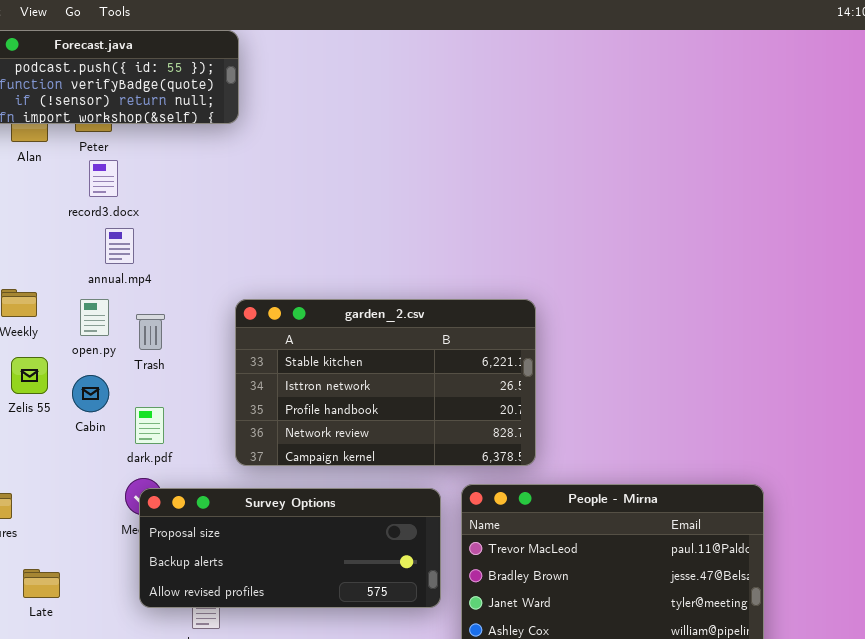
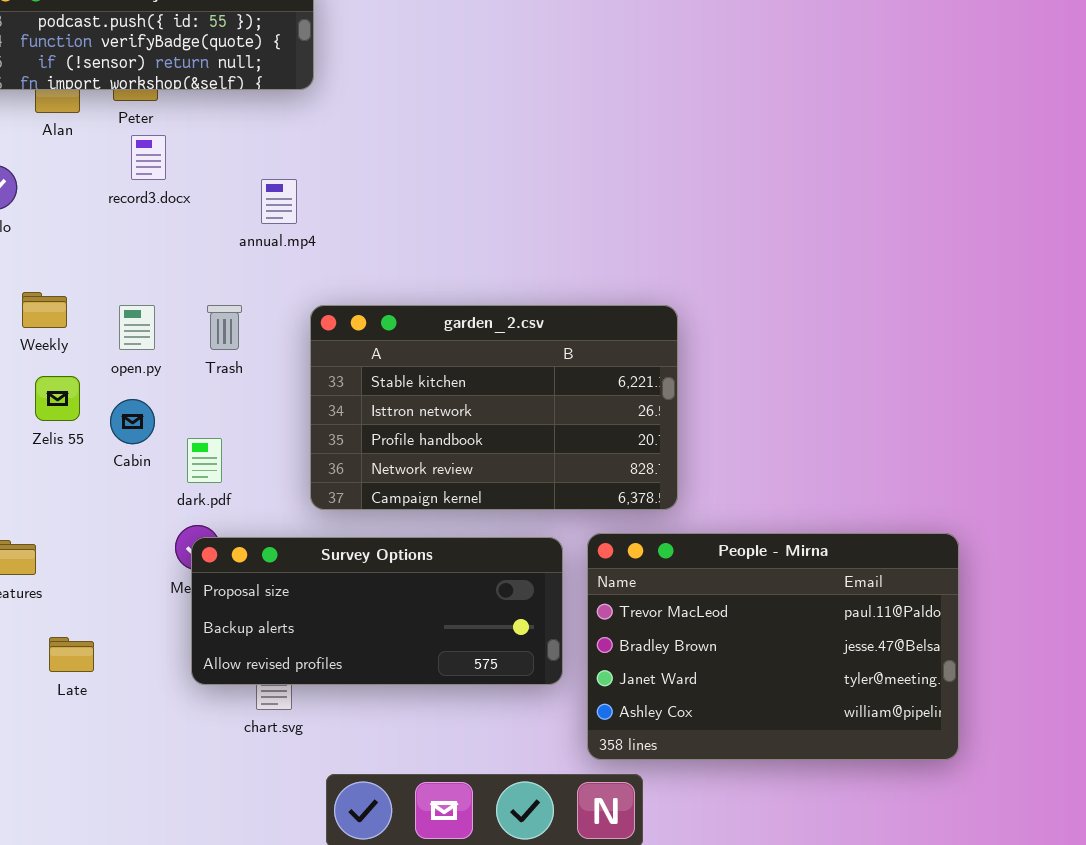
annual.mp4: [105,228,134,264] -> [261,179,297,224], moved
Trash: [136,314,165,350] -> [207,305,242,350], moved

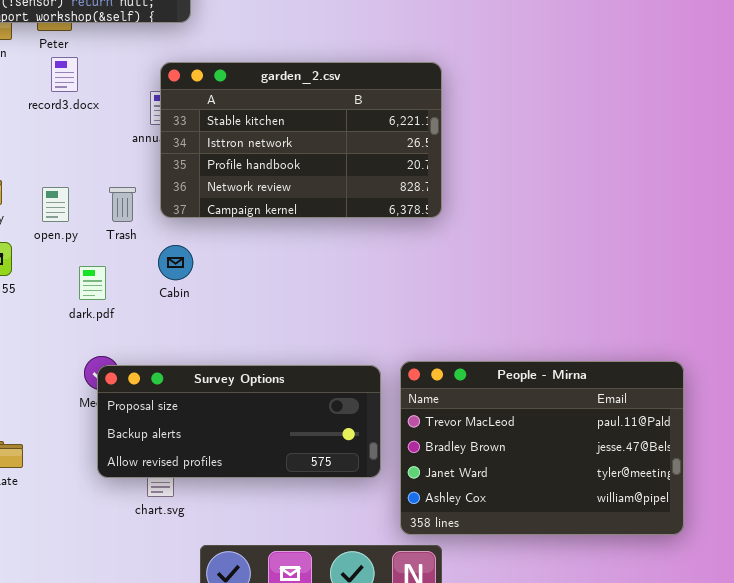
garden_2.csv: [310,305,678,510] -> [160,62,442,218], moved
Cabin: [110,399,155,444] -> [158,245,193,280], moved
dark.pdf: [187,438,222,483] -> [79,266,106,300], moved

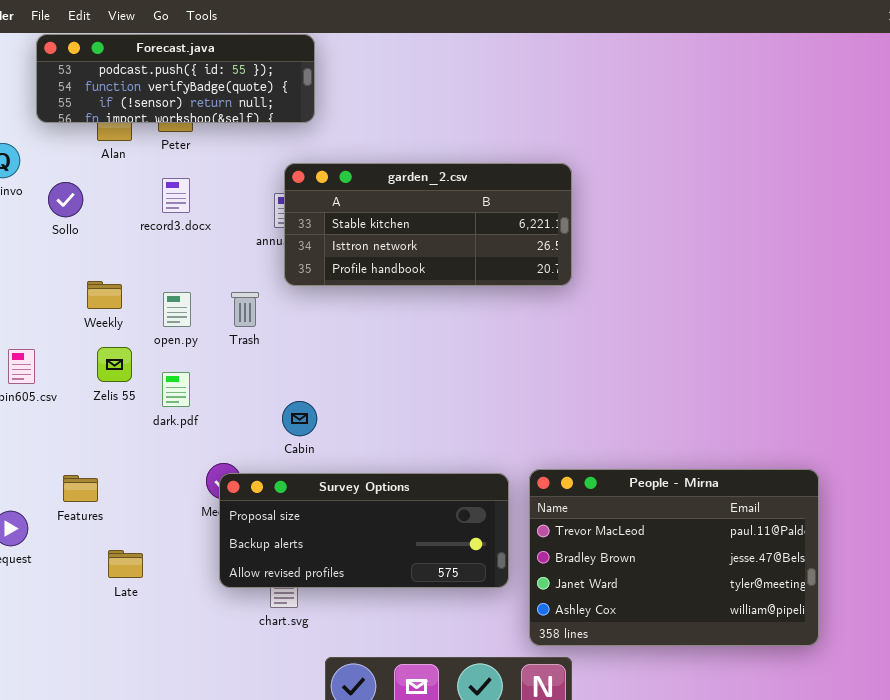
record3.docx: [51,57,78,92] -> [162,178,190,213], moved
garden_2.csv: [160,62,442,218] -> [284,163,572,286], resized
Cabin: [158,245,193,280] -> [282,401,317,436], moved
dark.pdf: [79,266,106,300] -> [162,372,190,407], moved

